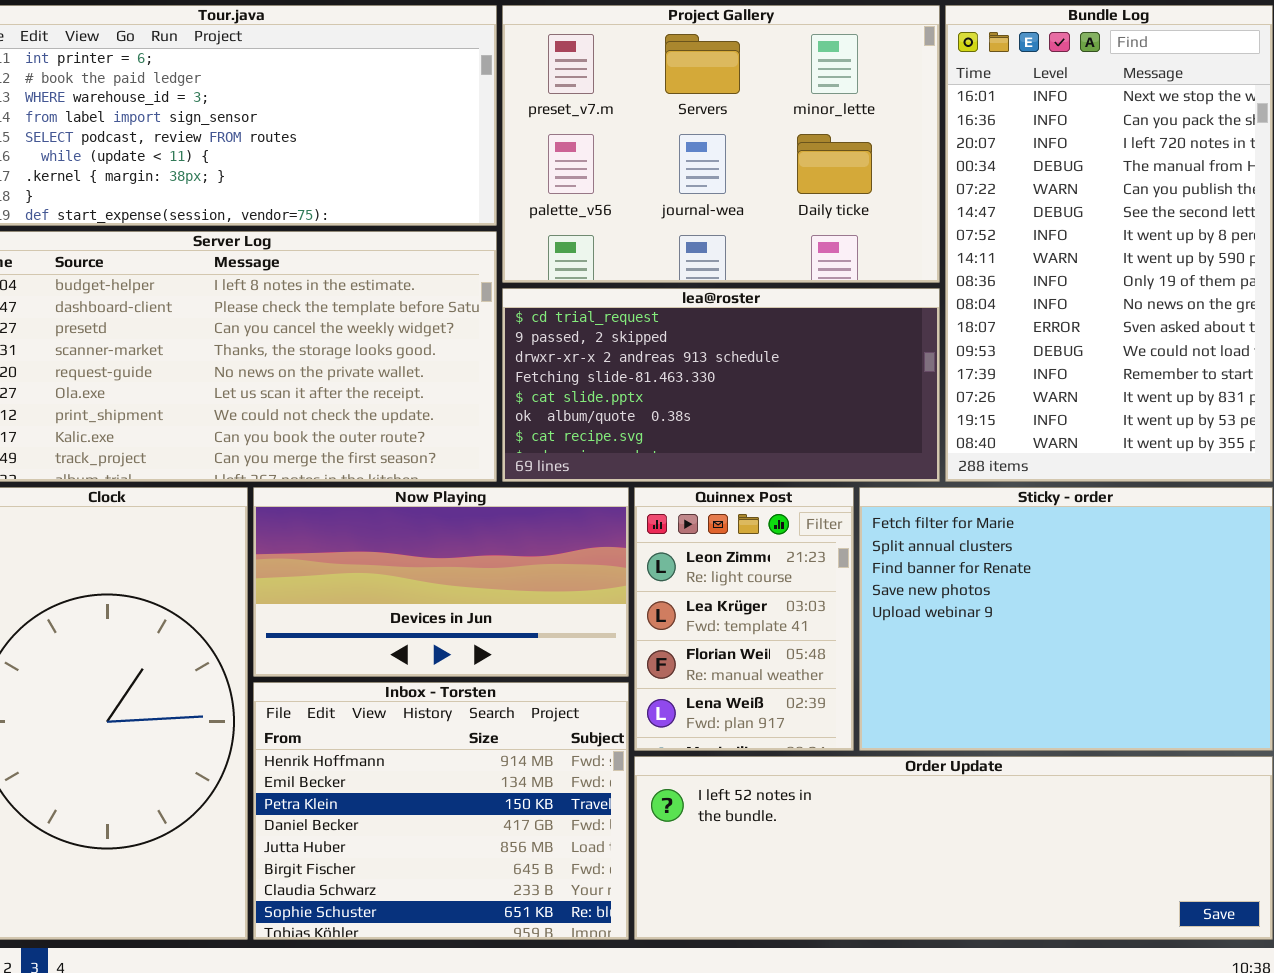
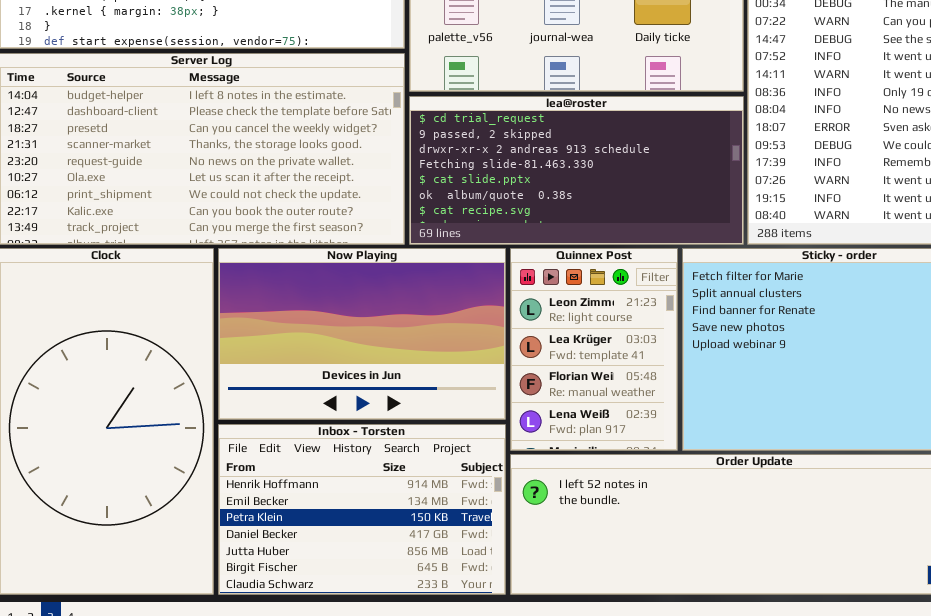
Now Playing: [253,487,629,677] -> [218,248,506,420], resized
Inbox - Torsten: [253,682,629,940] -> [218,424,506,595], resized

